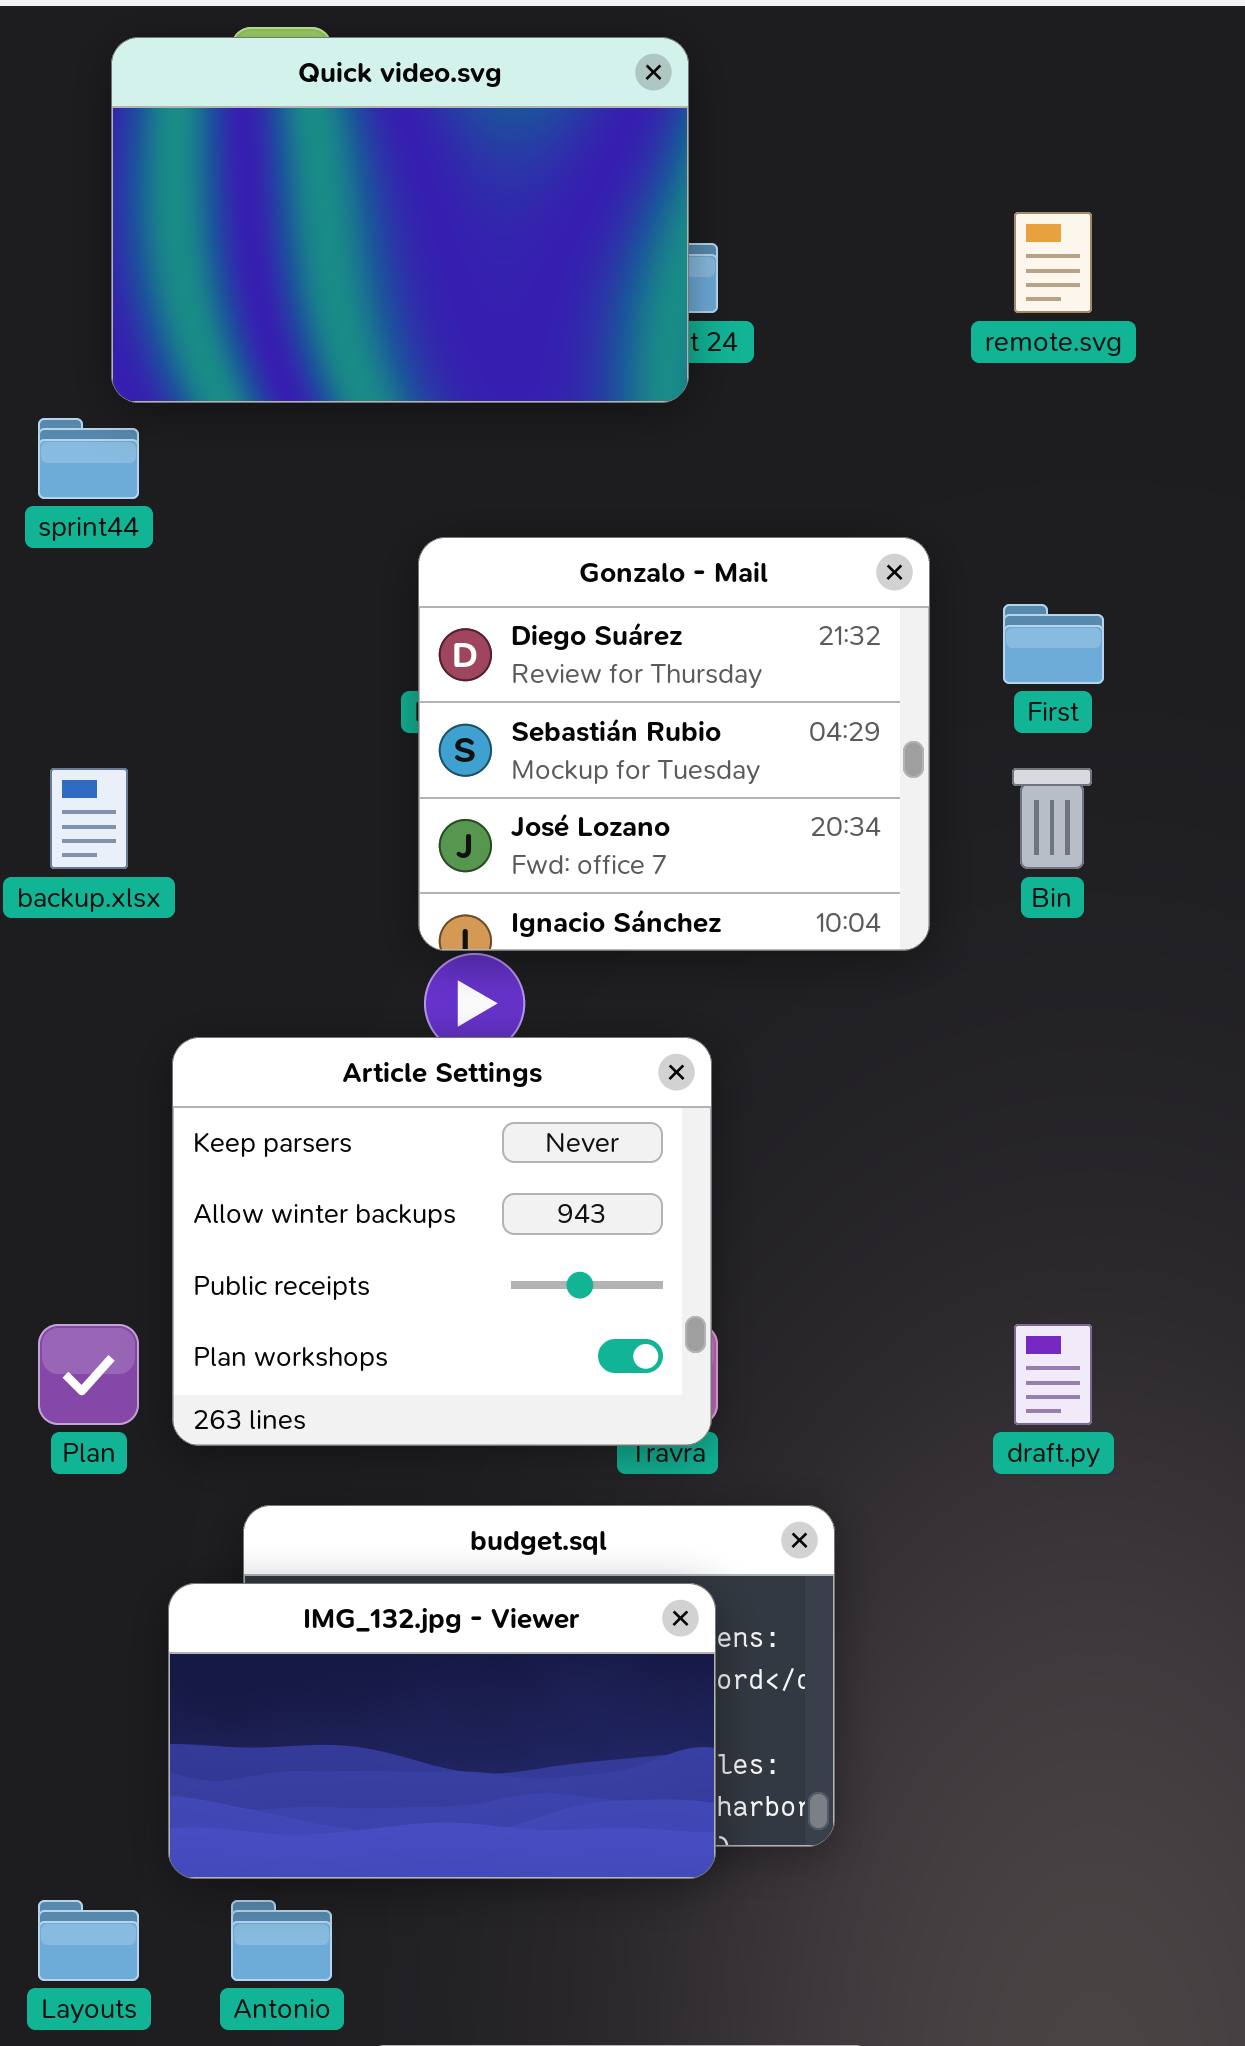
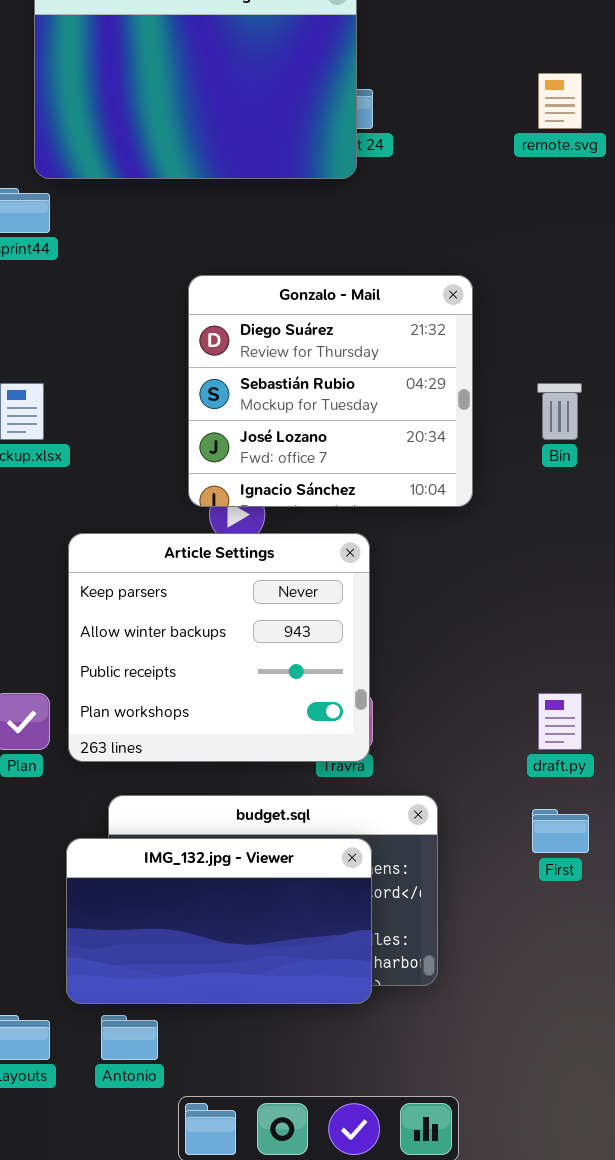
Gonzalo - Mail: [418,537,930,951] -> [188,275,473,507], moved
First: [1003,604,1104,684] -> [532,809,589,853], moved

